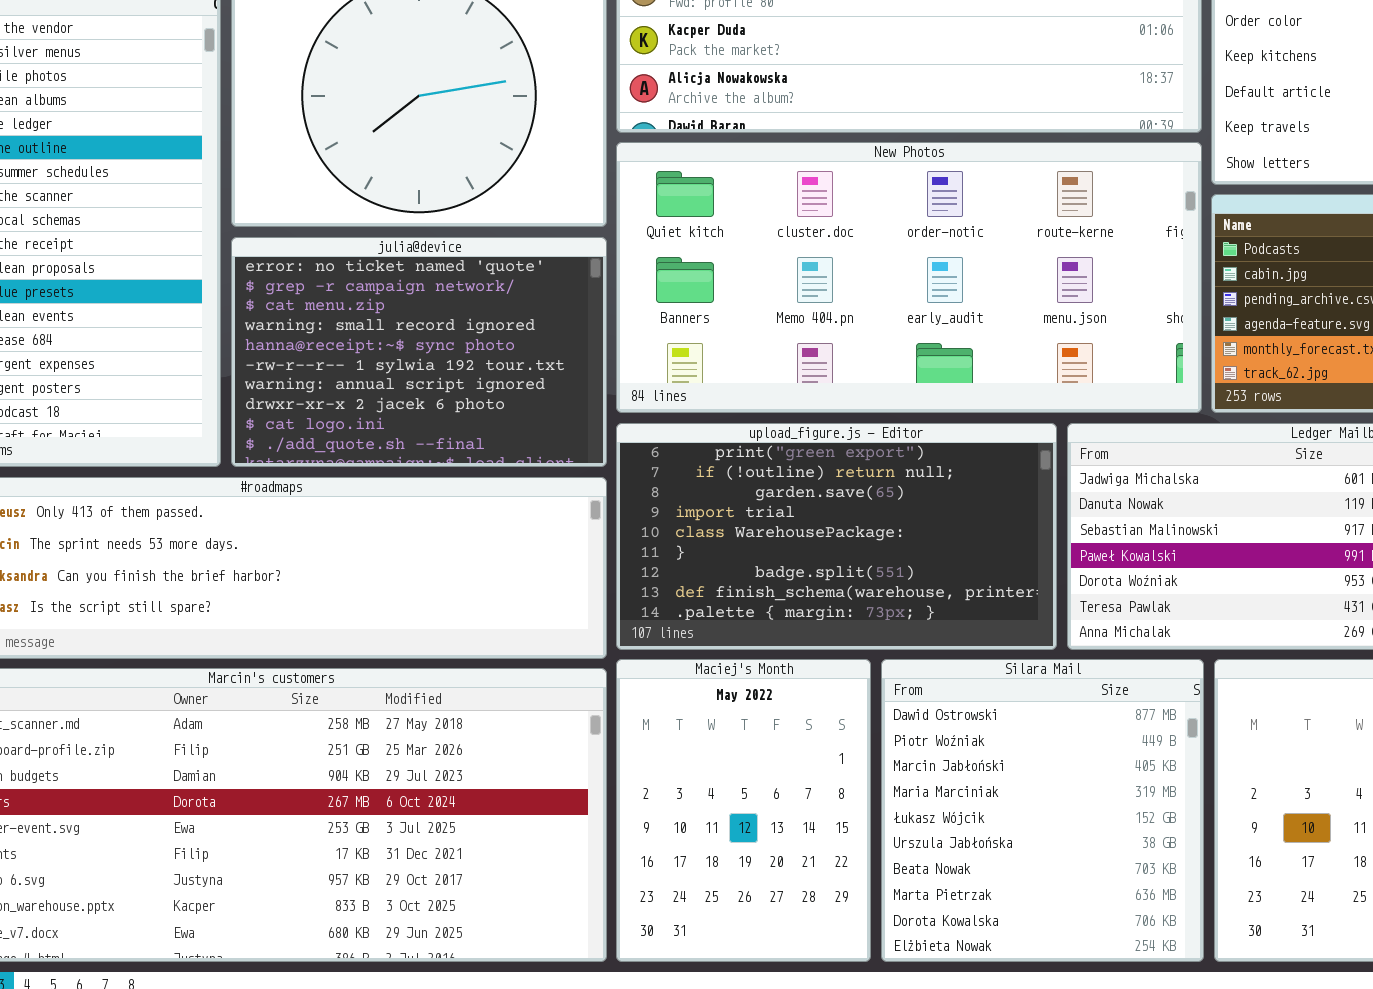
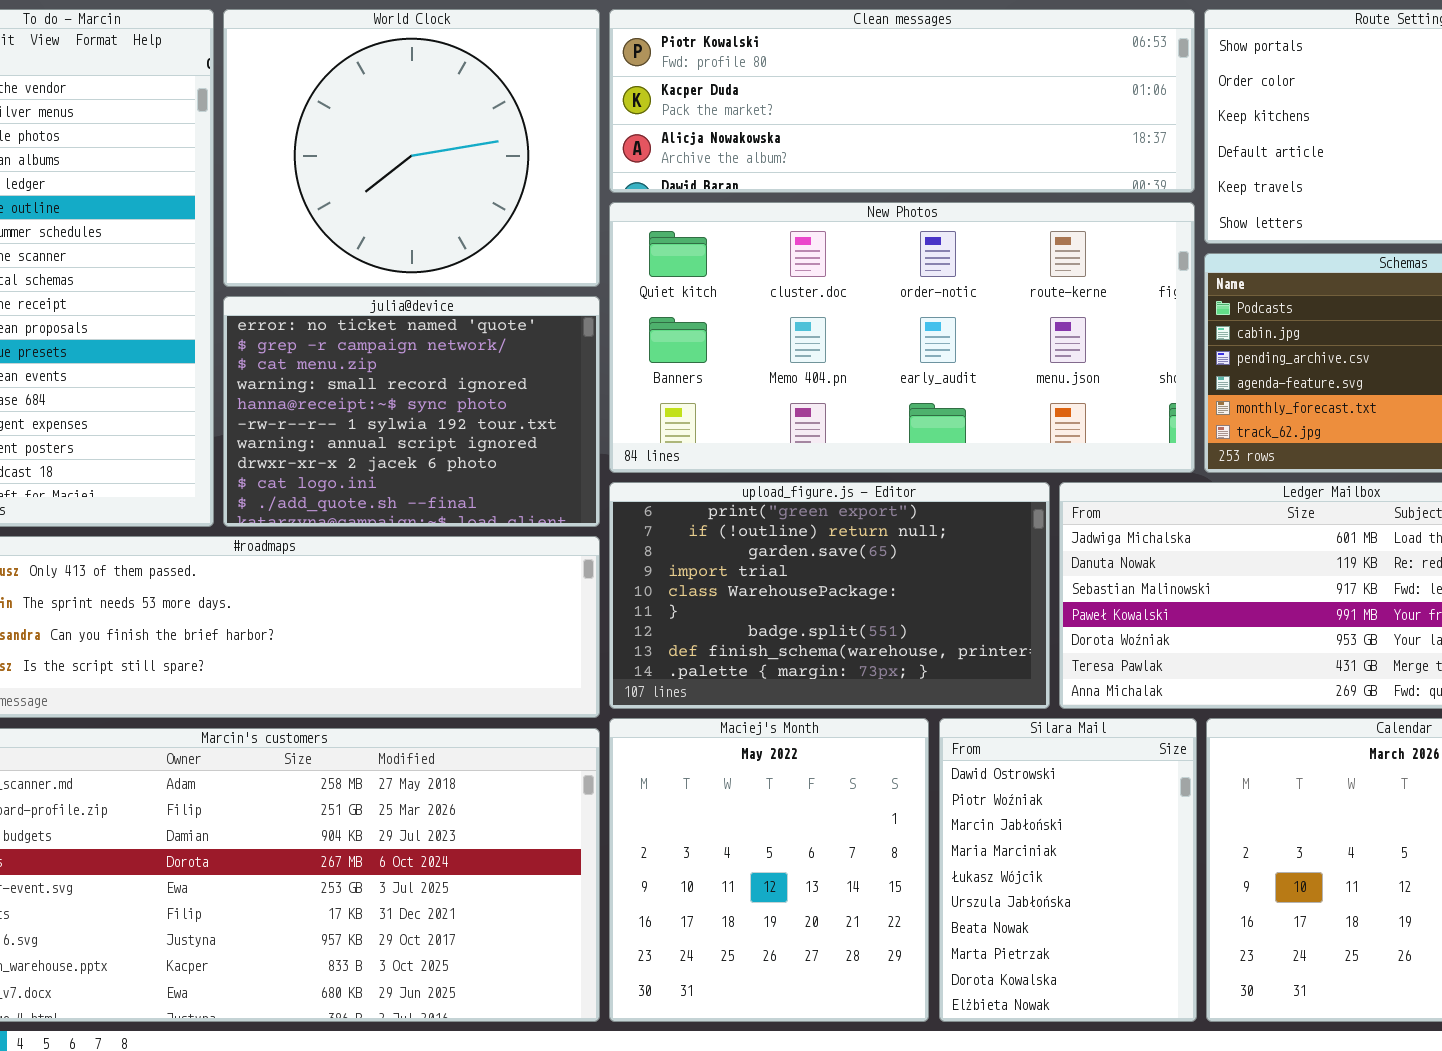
Maciej's Month: [616,659,871,962] -> [609,718,929,1022], resized
Silara Mail: [881,659,1204,962] -> [939,718,1197,1022], resized

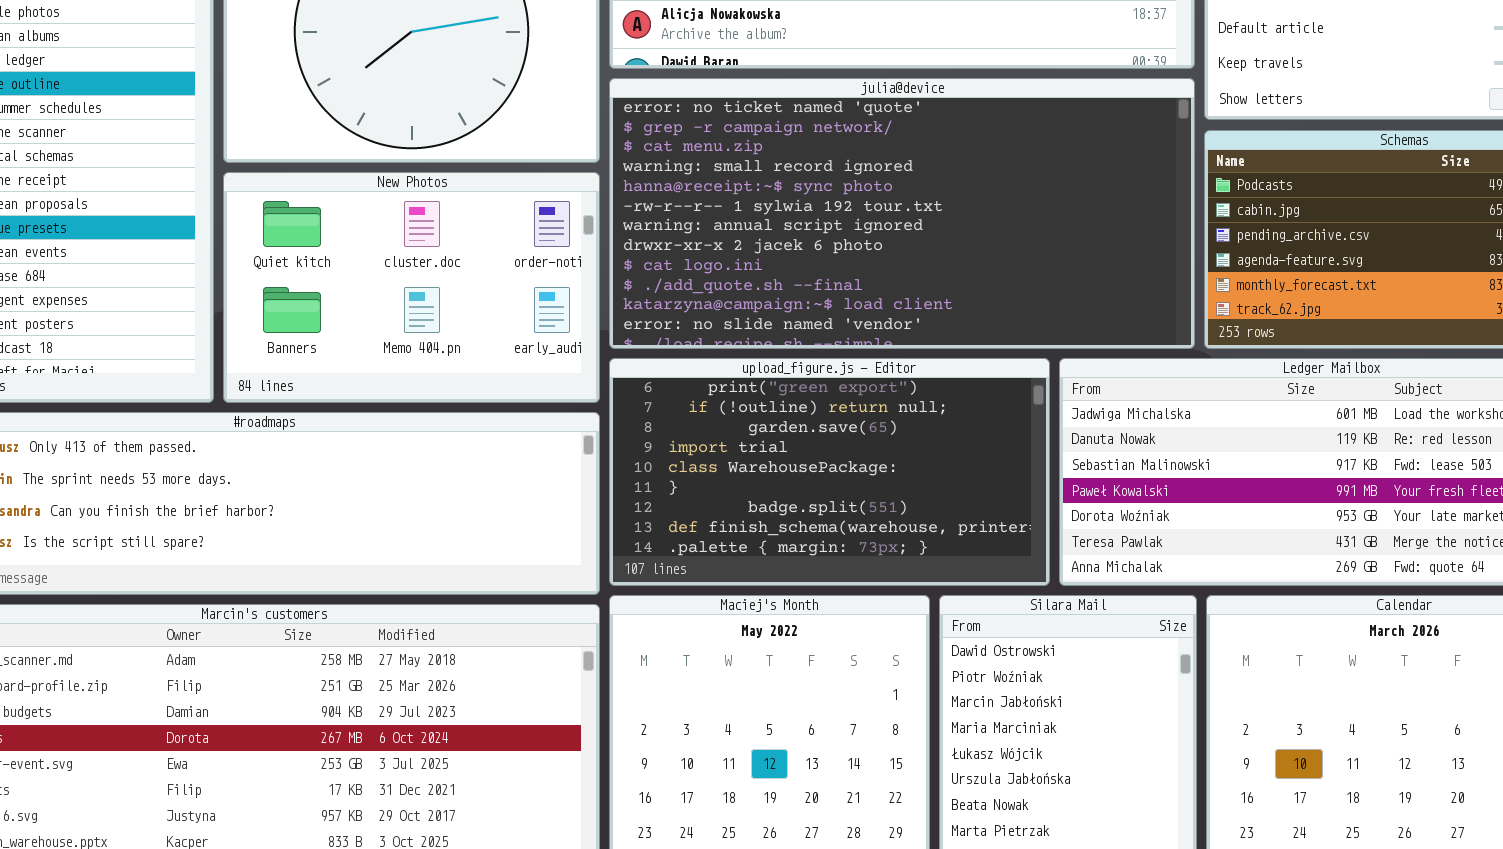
New Photos: [609,202,1195,473] -> [223,172,600,403], moved, resized
julia@device: [223,296,600,527] -> [609,78,1195,349], moved, resized

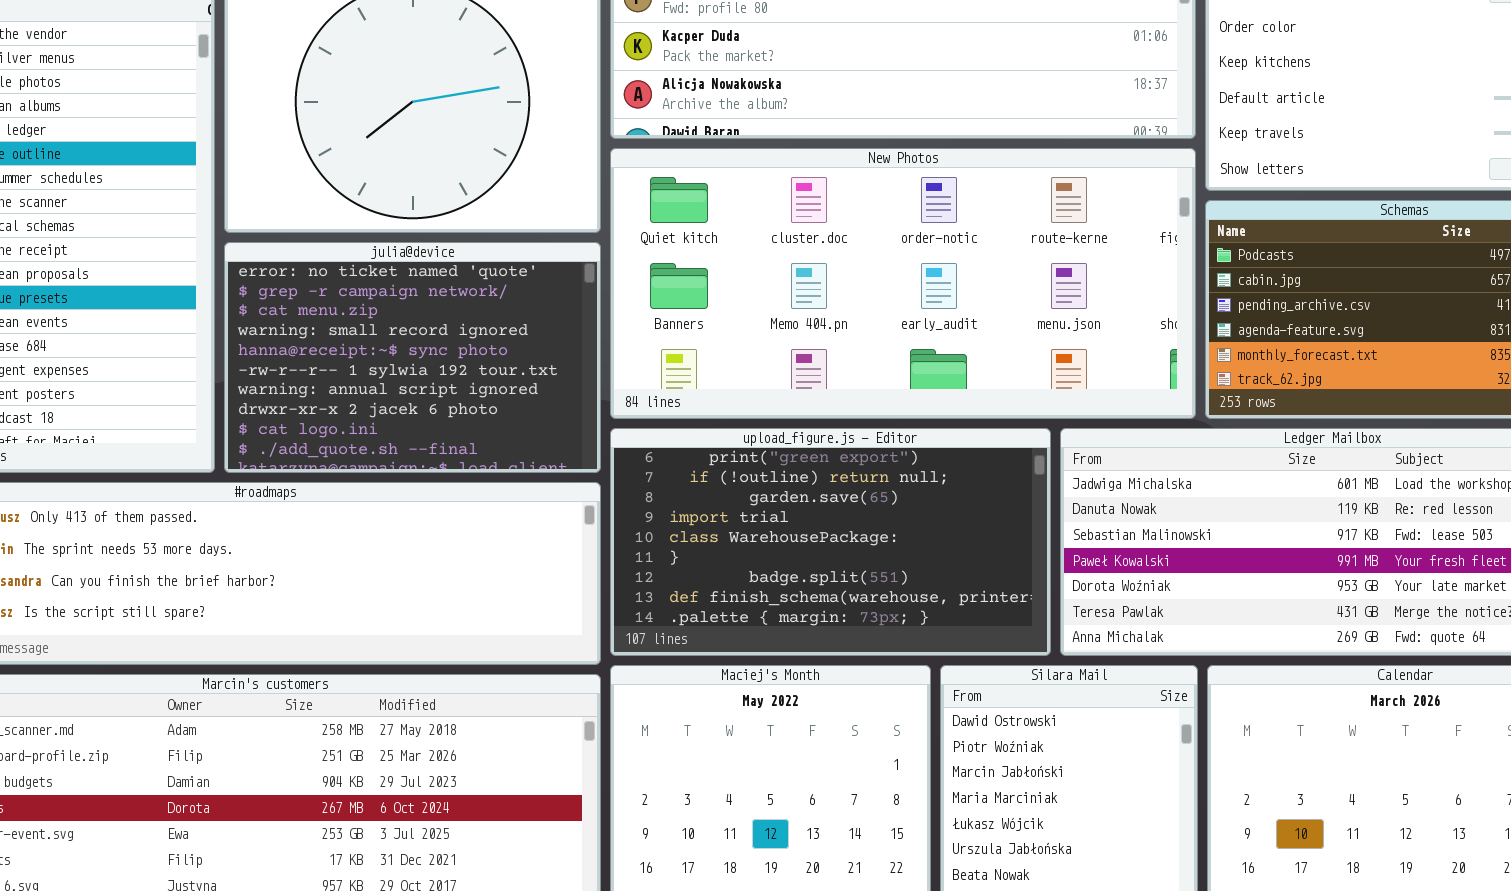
julia@device: [609,78,1195,349] -> [224,242,601,473], moved, resized
New Photos: [223,172,600,403] -> [610,148,1196,419], moved, resized

